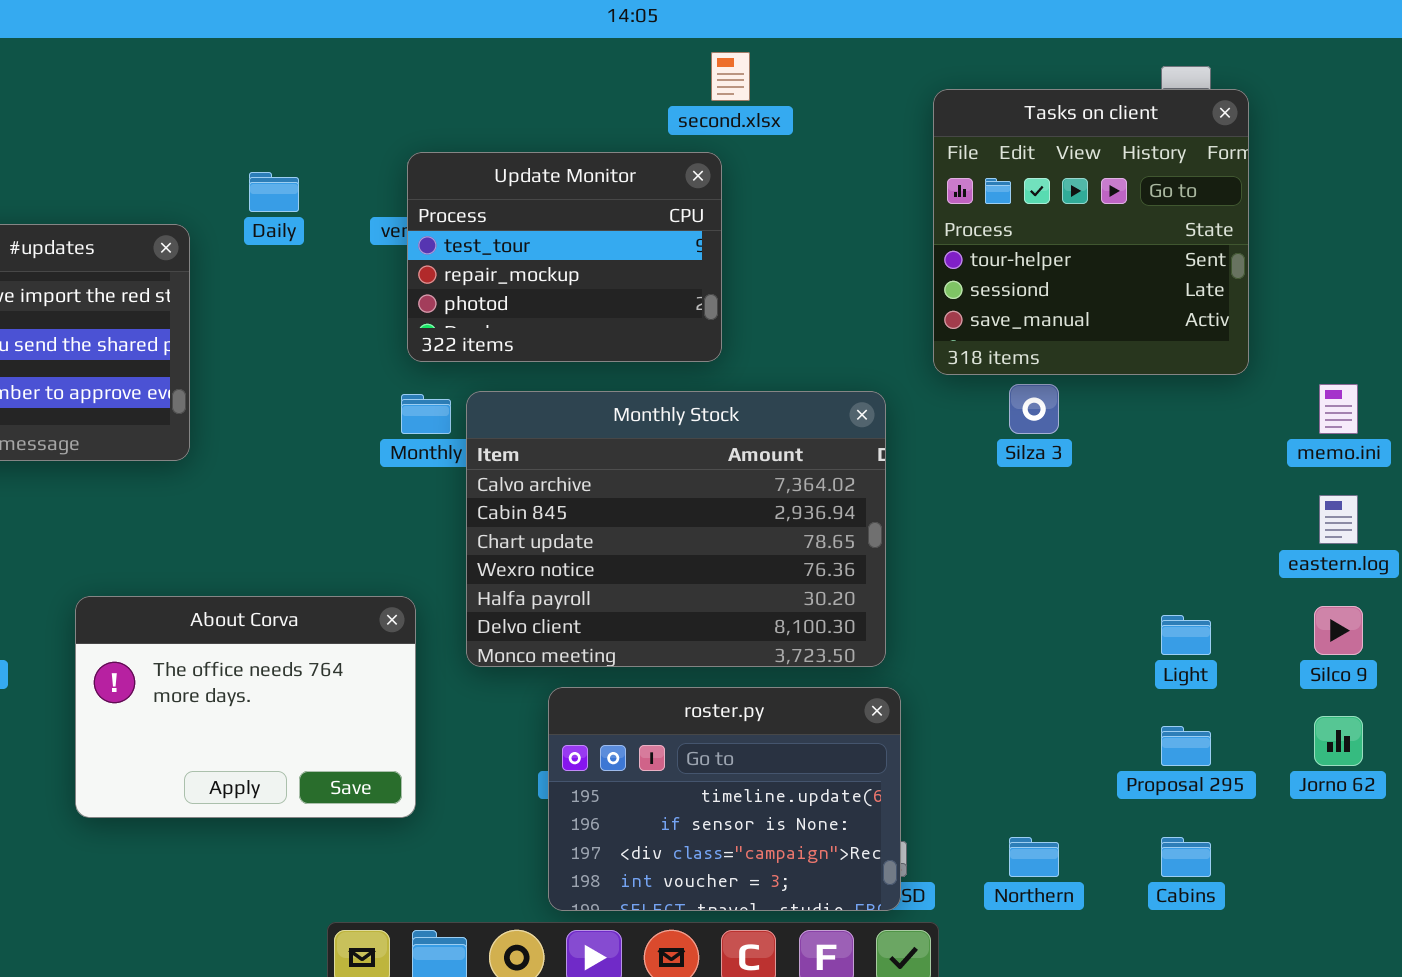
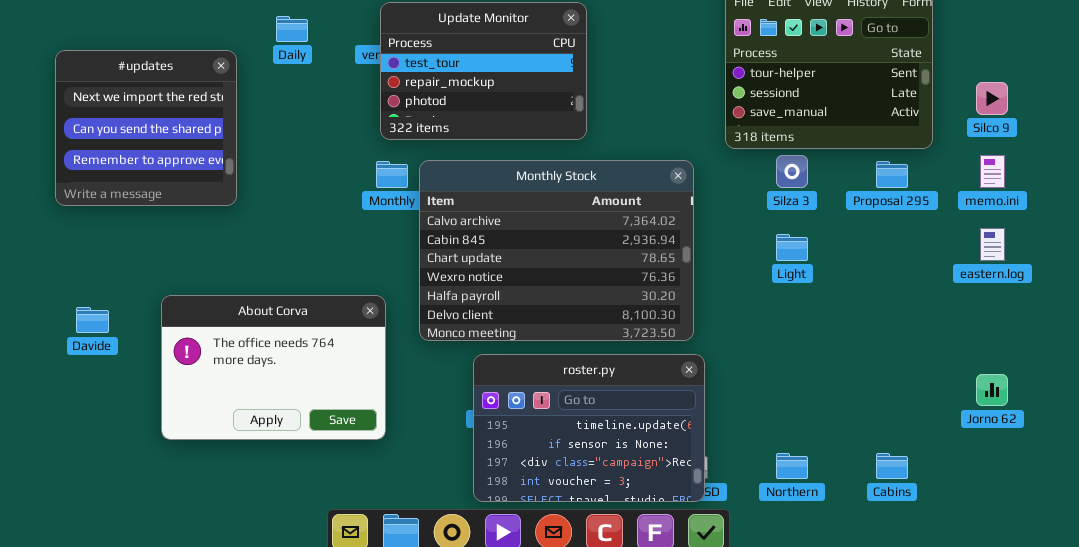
Silco 9: [1314,606,1363,655] -> [976,82,1008,115], moved
Light: [1161,615,1211,655] -> [776,234,808,261], moved
Proposal 295: [1161,726,1211,766] -> [876,161,908,188], moved

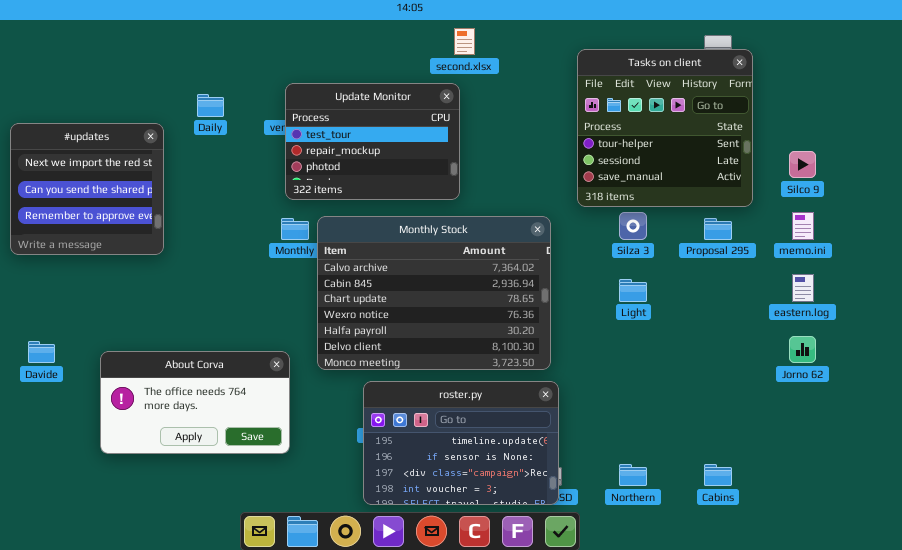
About Corva: [161,295,386,440] -> [100,351,290,454], resized
Jorno 62: [976,374,1008,406] -> [789,336,816,363], moved

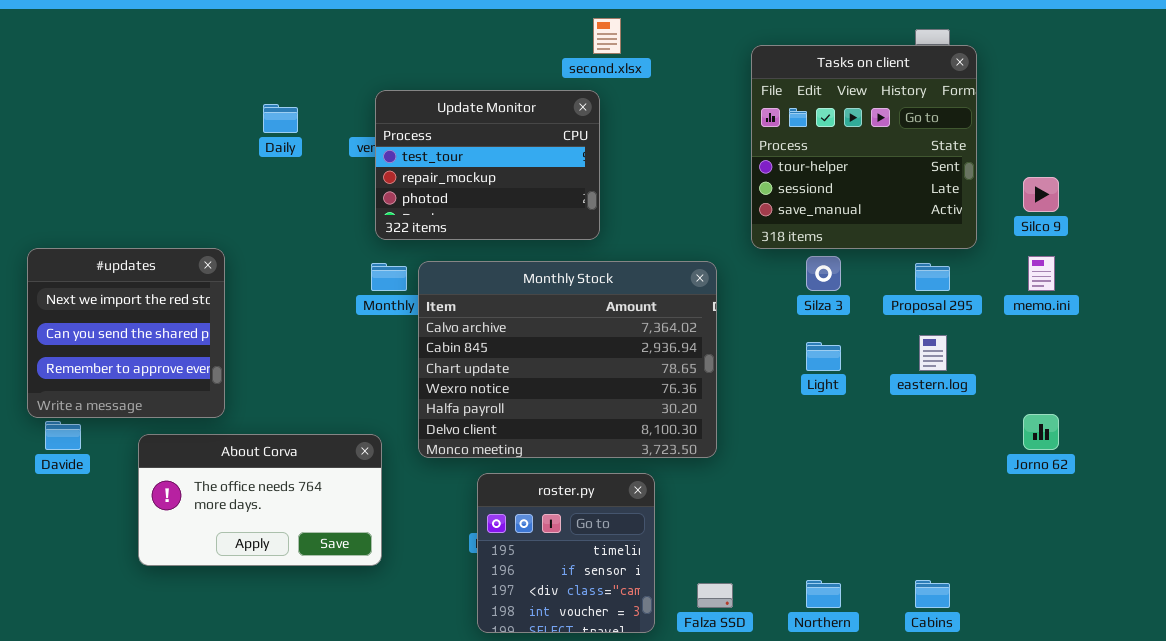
#updates: [10,123,164,255] -> [27,248,225,418], moved
eastern.log: [792,274,814,302] -> [919,335,947,371], moved
roster.py: [363,381,559,505] -> [477,473,655,633], resized

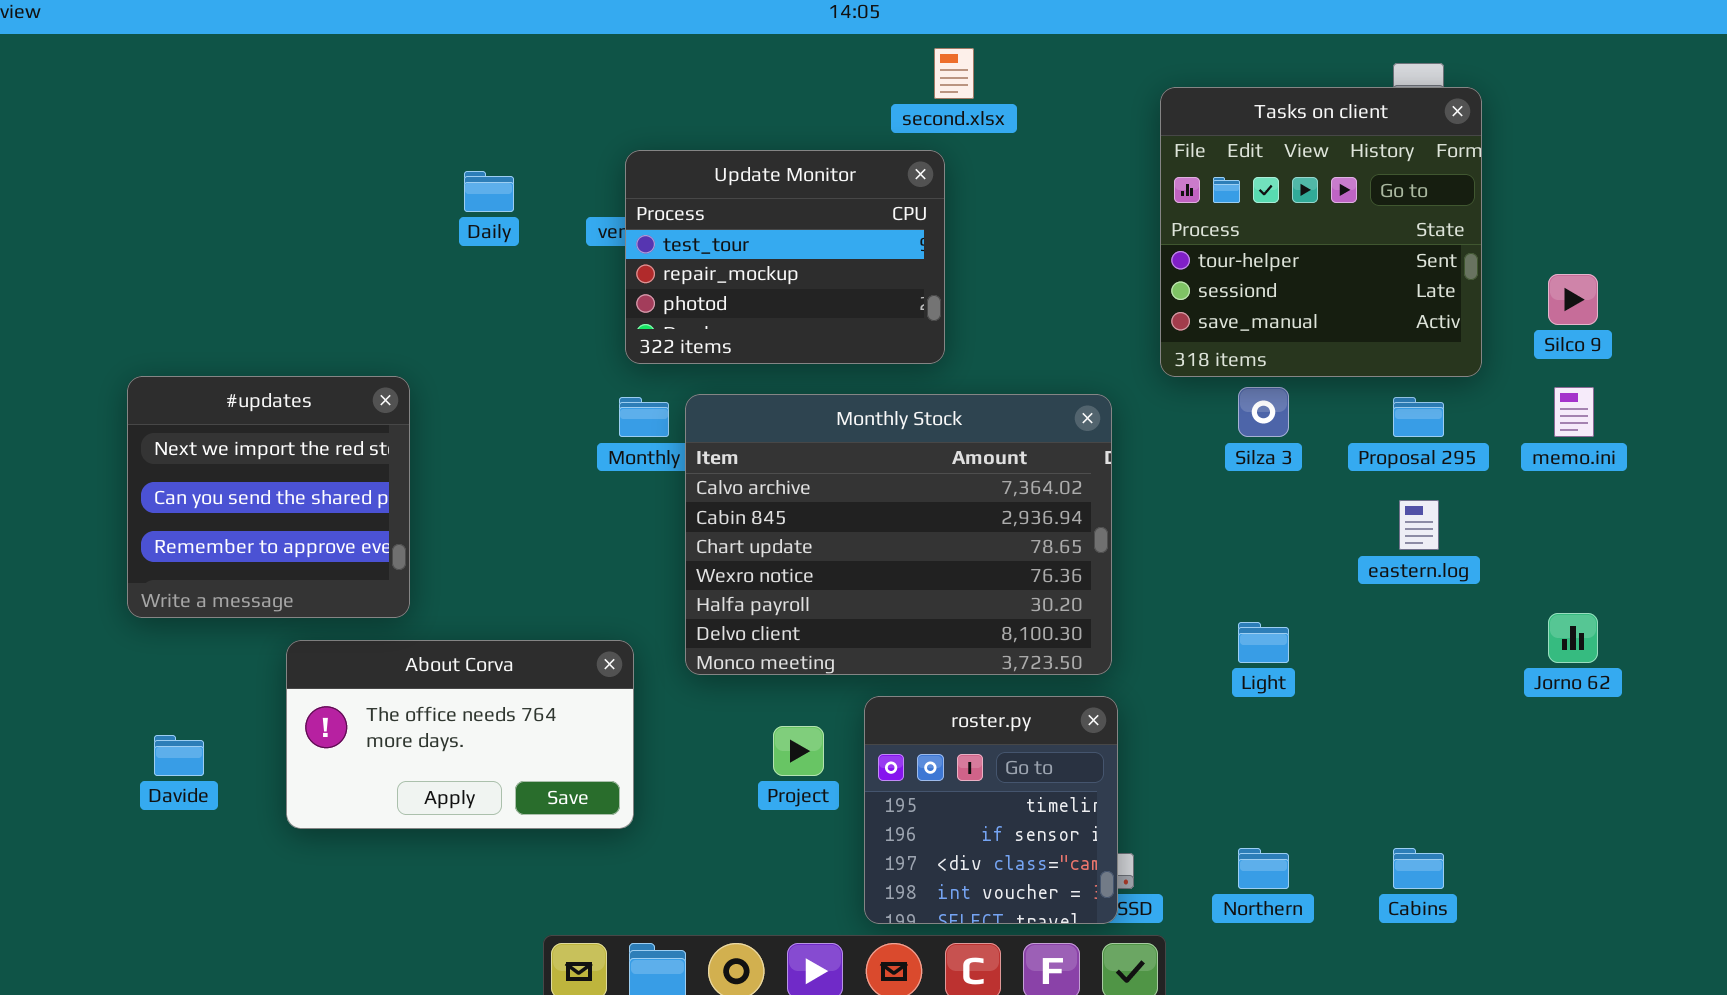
Light: [806,342,841,371] -> [1238,622,1289,663], moved
Davide: [45,421,81,450] -> [154,735,204,776], moved
roster.py: [477,473,655,633] -> [864,696,1118,924], moved

